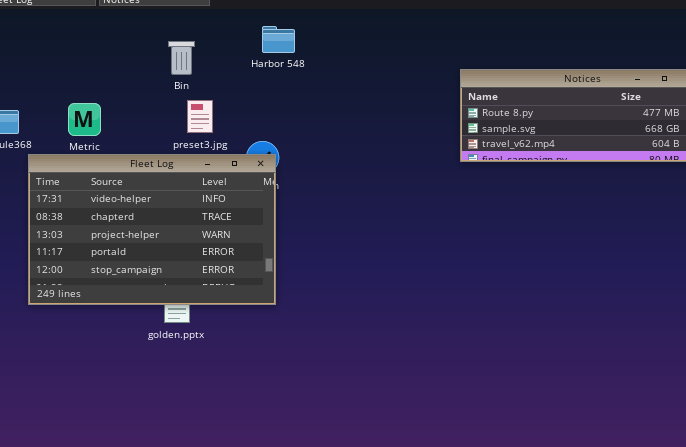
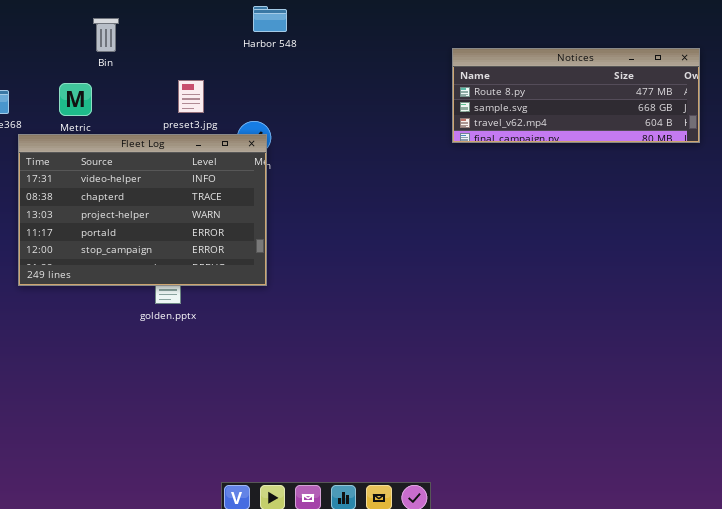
Bin: [168,41,195,75] -> [93,18,119,52], moved

